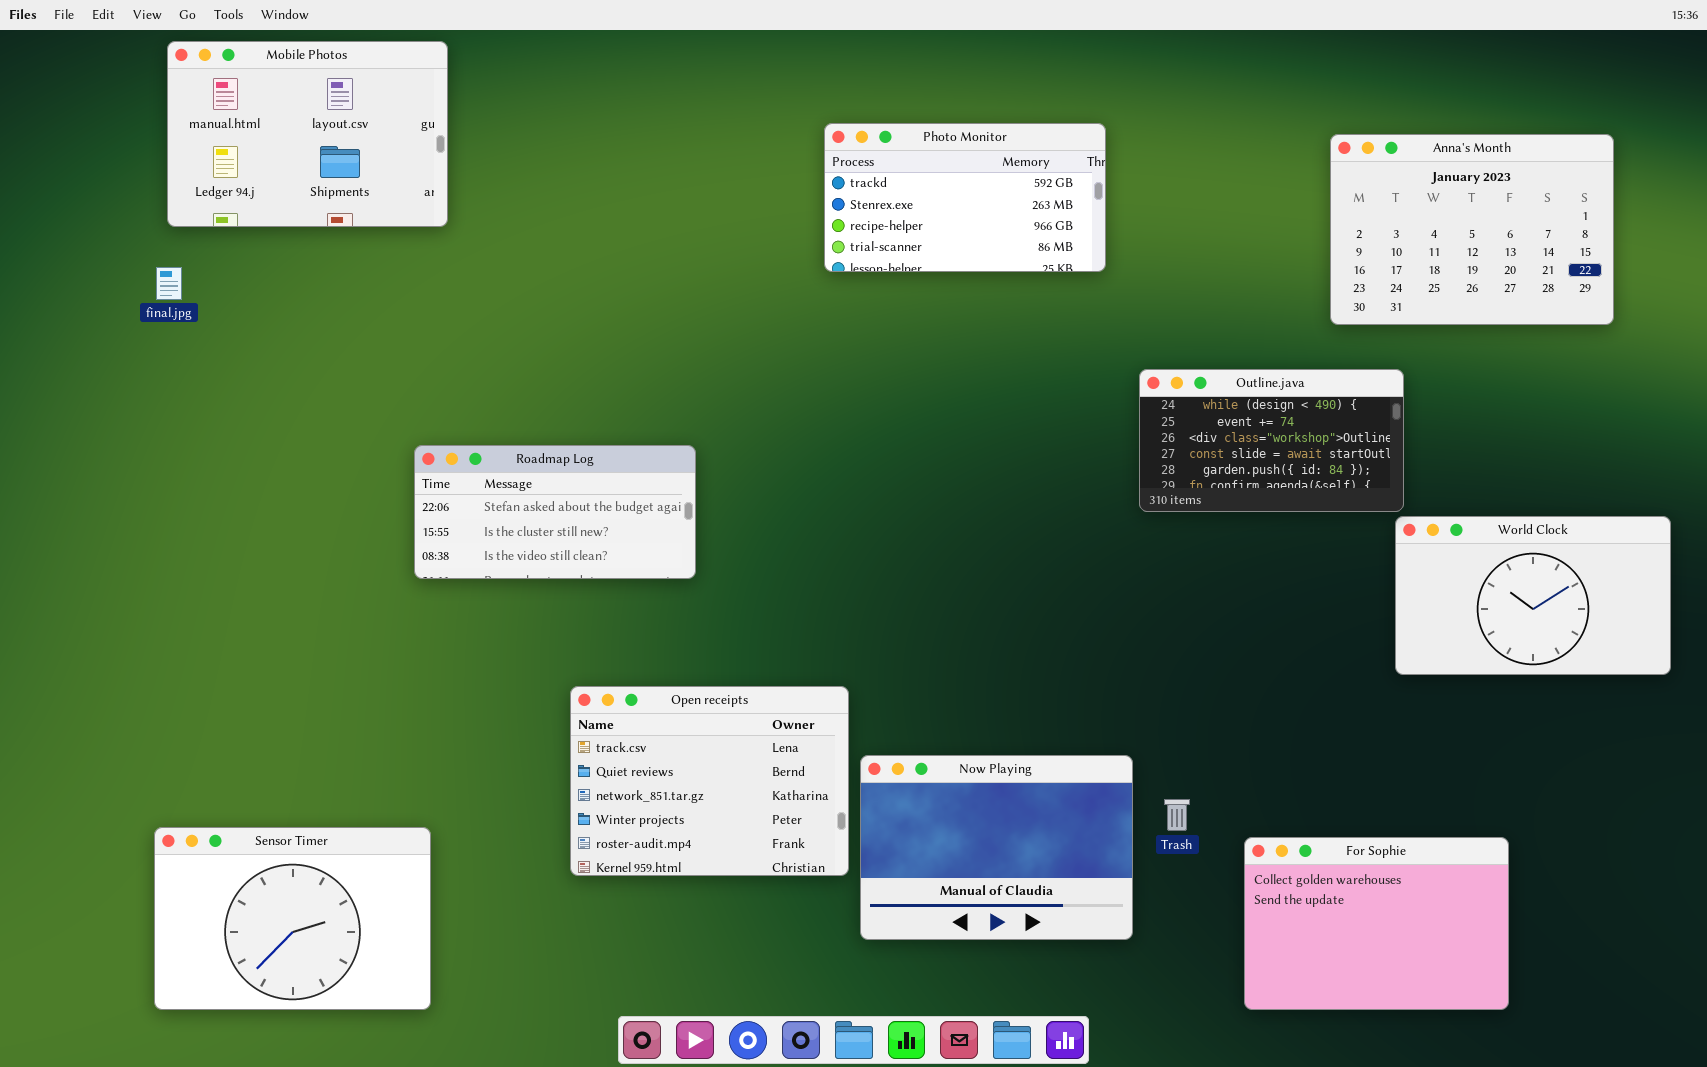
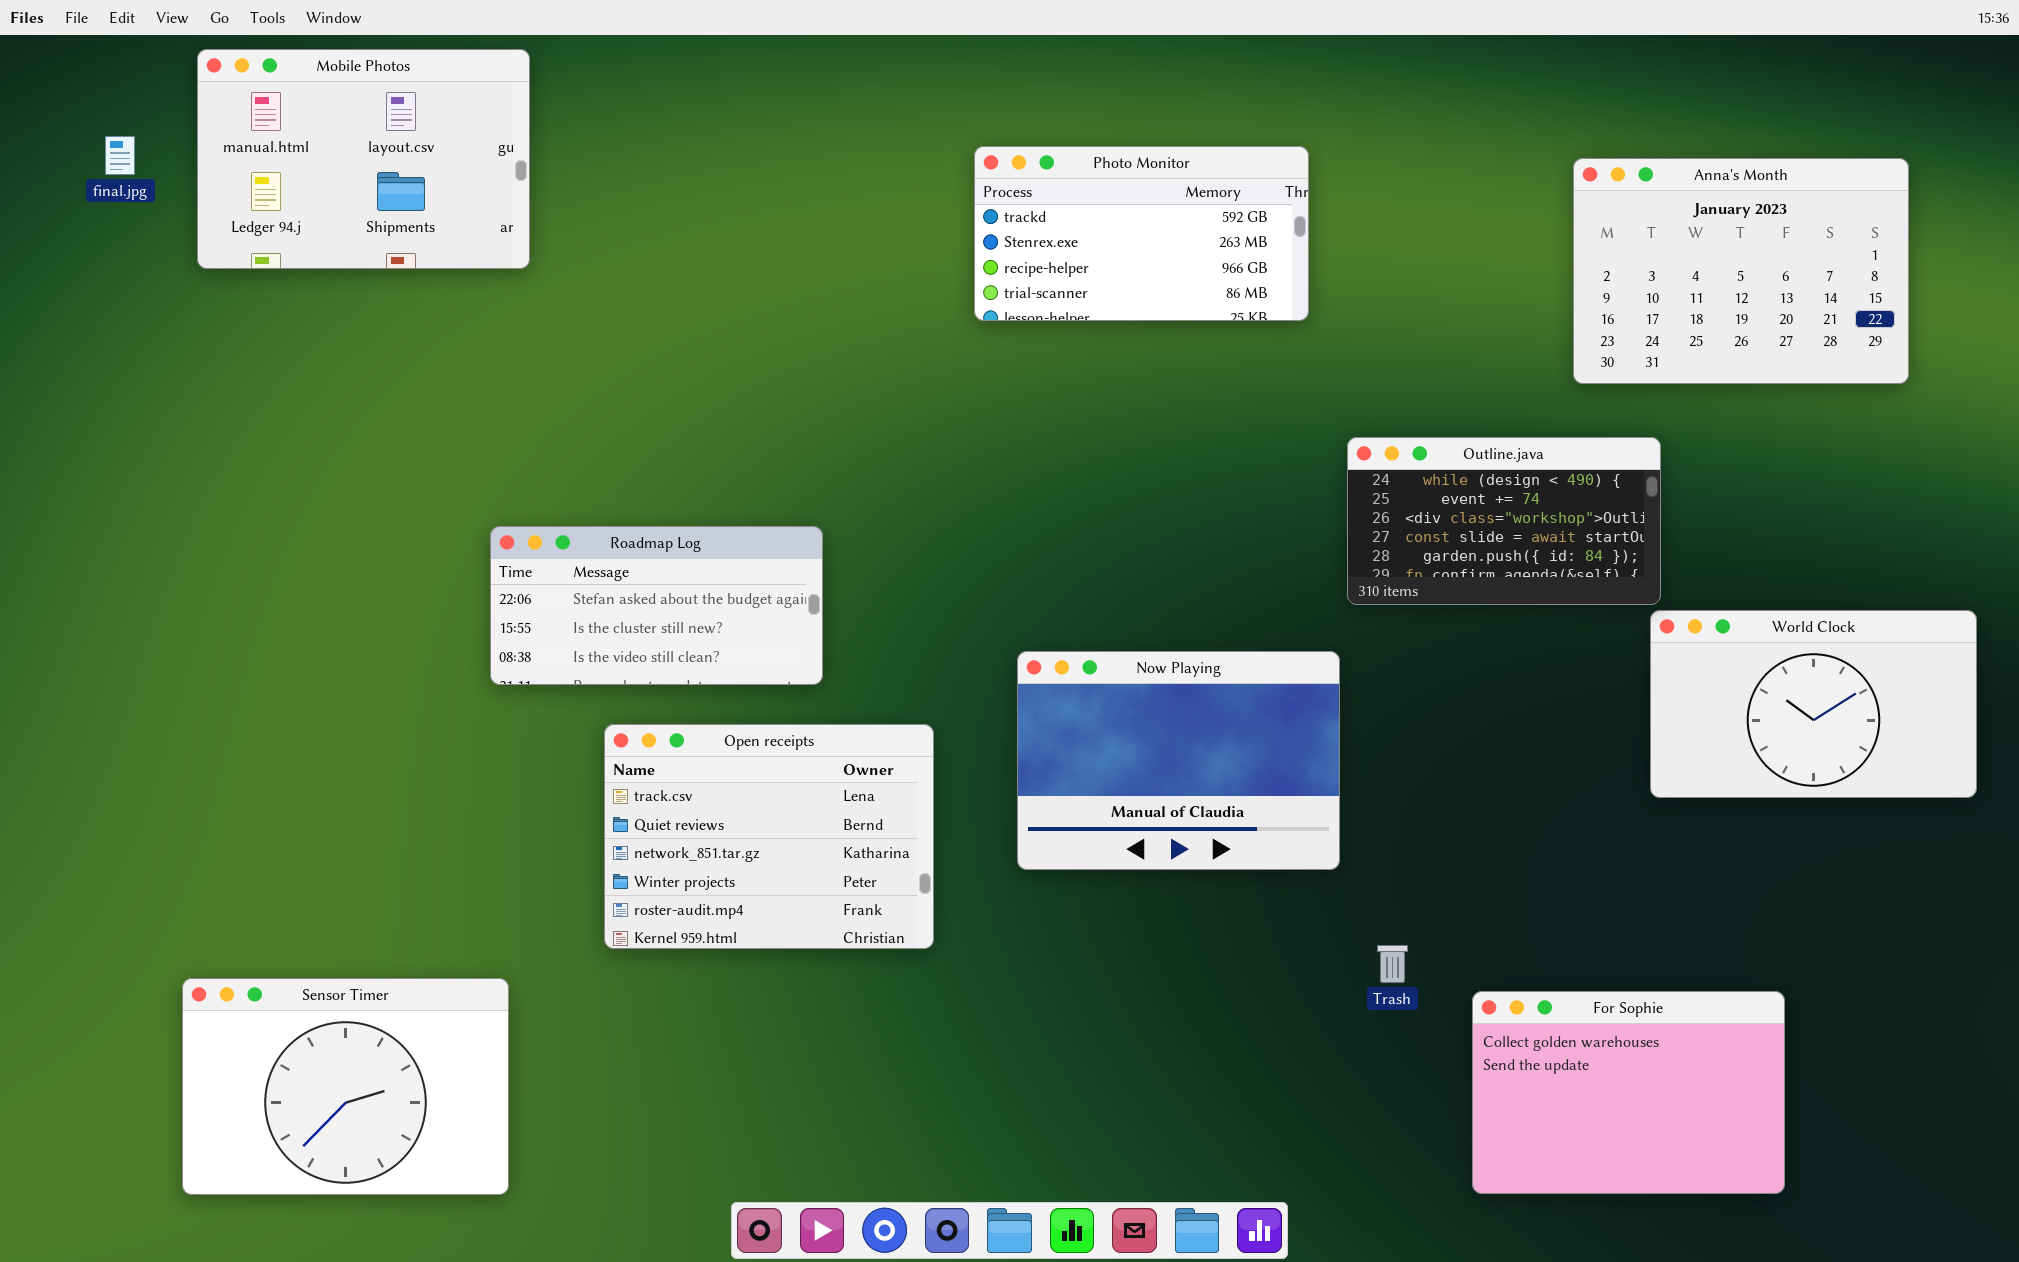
final.jpg: [156,267,182,300] -> [105,136,135,175], moved
Open receipts: [570,686,849,876] -> [604,724,934,949], moved
Now Playing: [860,755,1133,940] -> [1017,651,1340,870], moved

